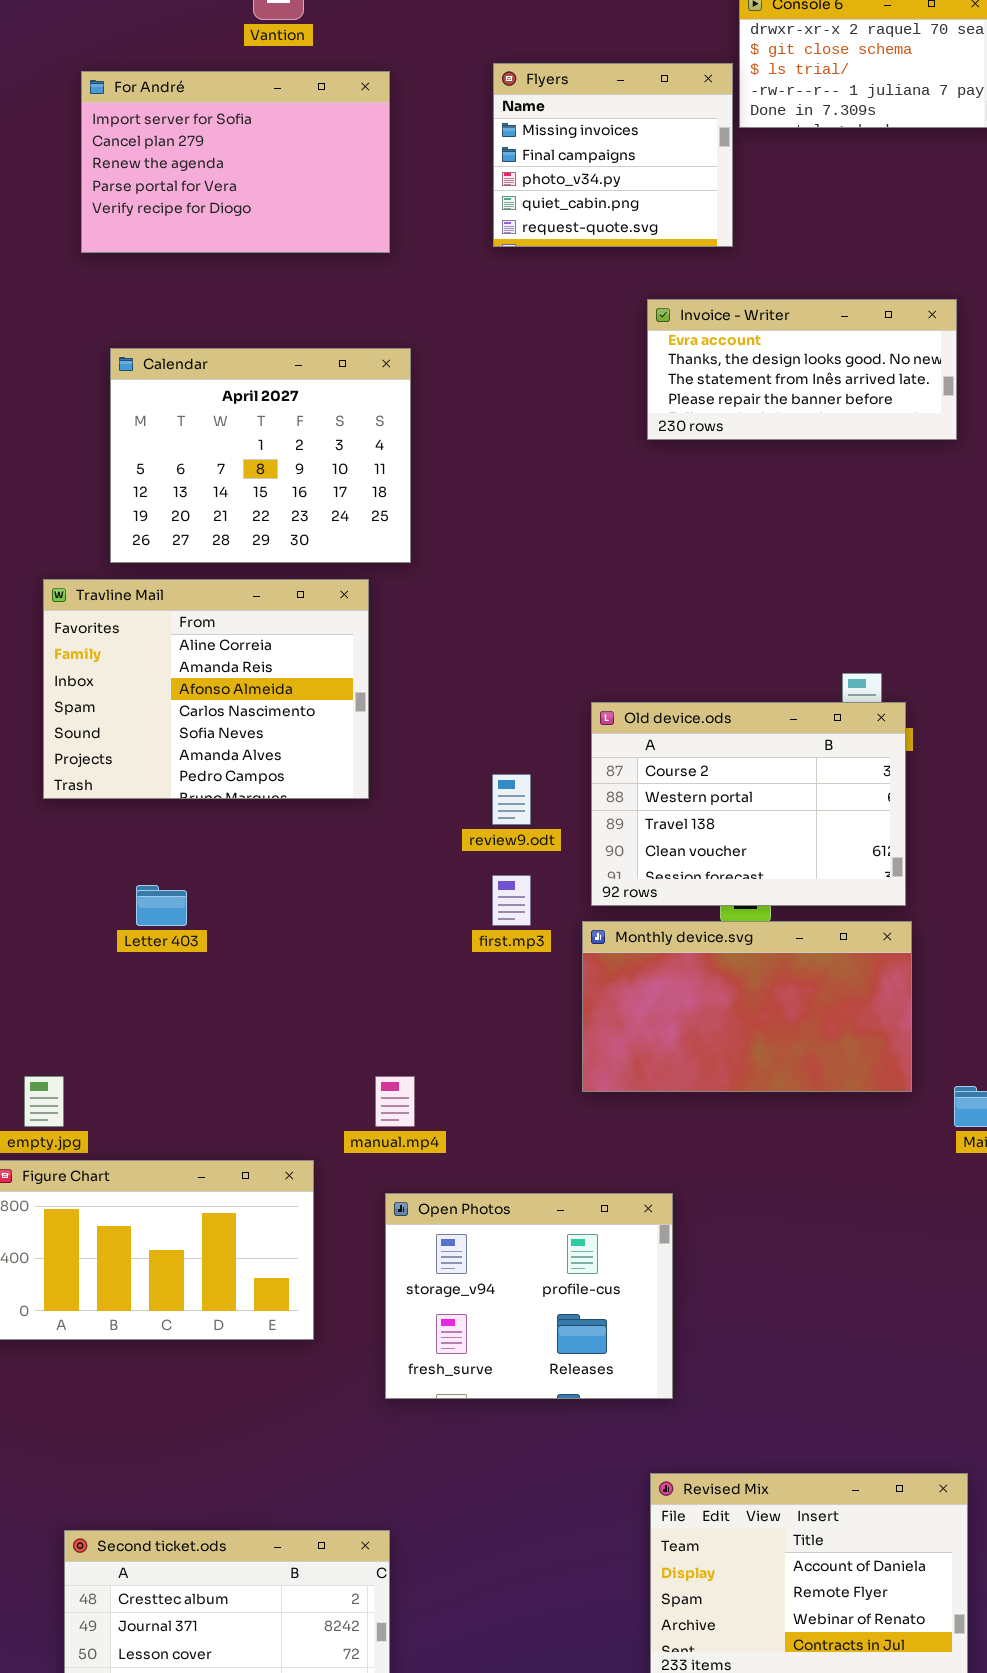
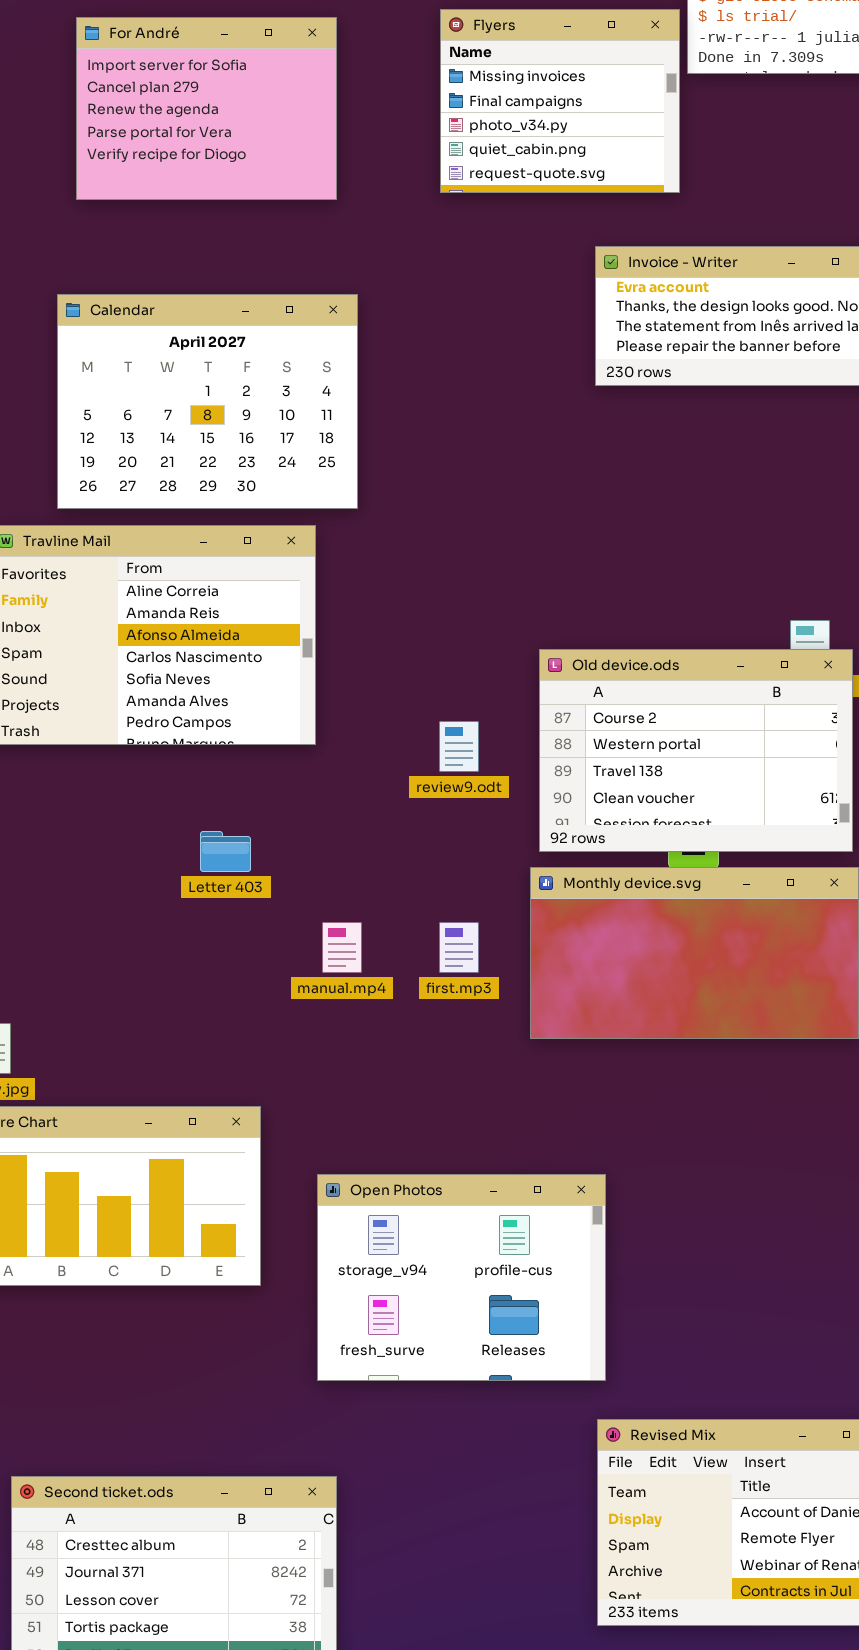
For André: [81,71,390,253] -> [76,17,337,200], resized
first.mp3: [492,875,531,926] -> [439,922,479,973], moved
Letter 403: [136,885,187,926] -> [200,831,251,872], moved
manual.mp4: [375,1076,415,1127] -> [322,922,362,973], moved
Open Photos: [385,1193,673,1399] -> [317,1174,606,1381], moved

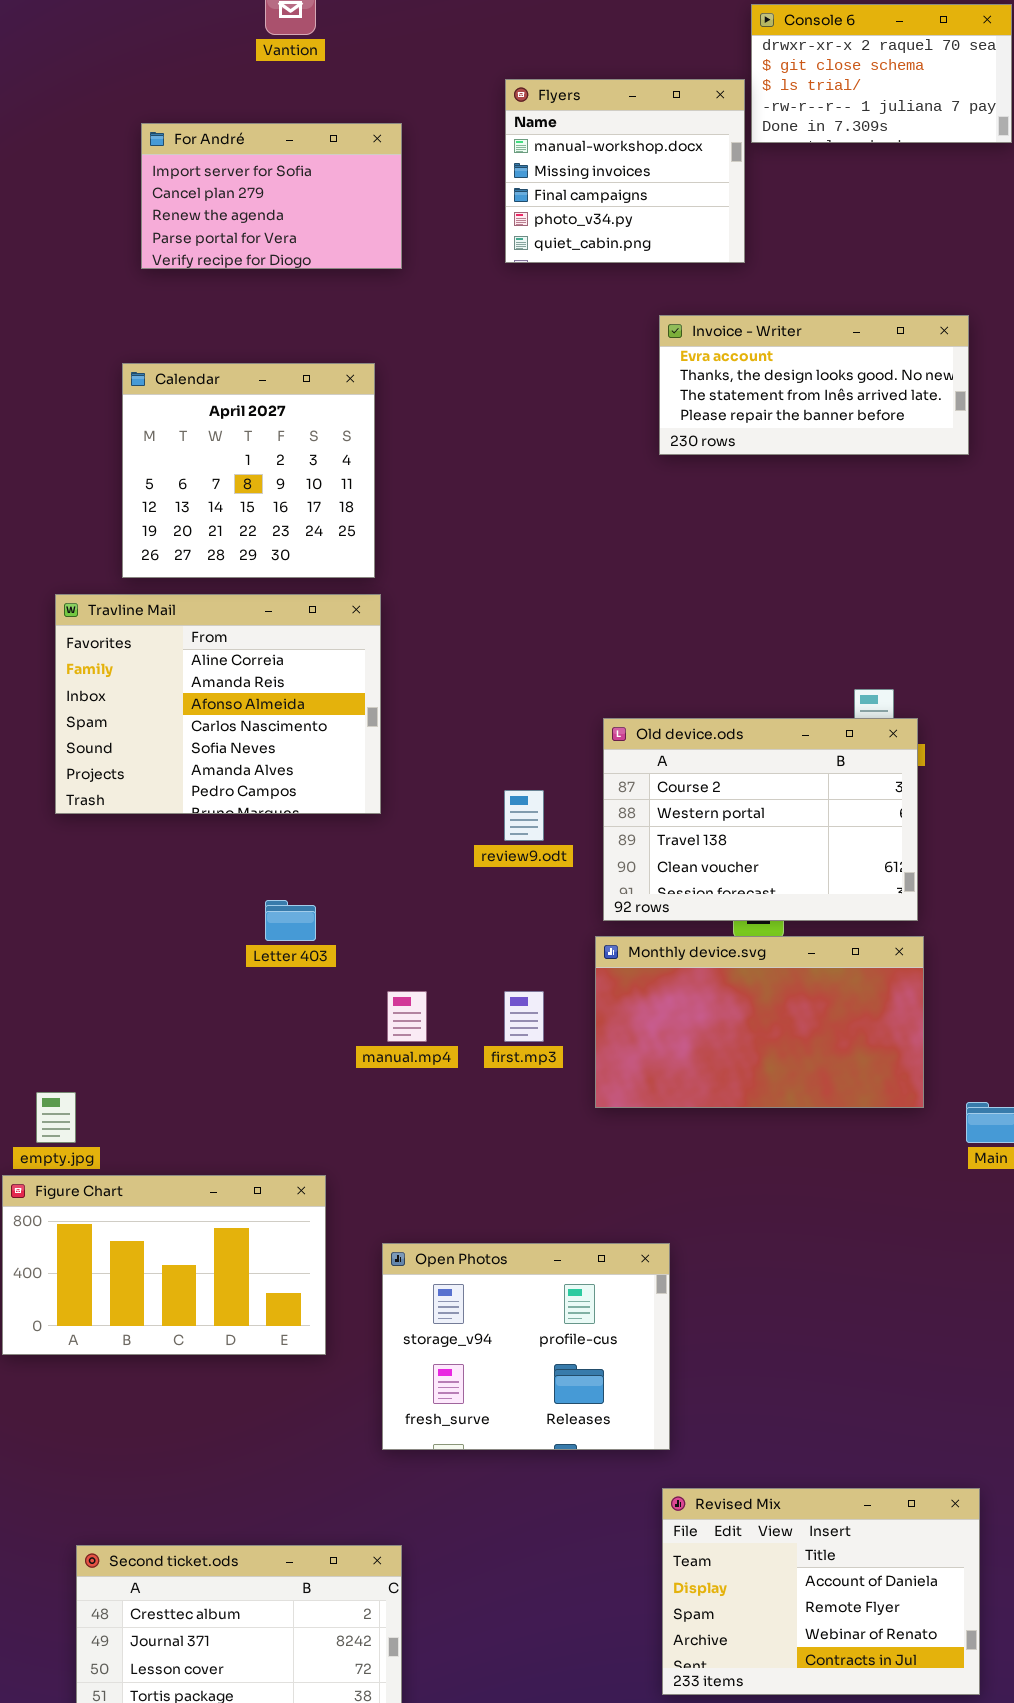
Flyers: [440,9,680,193] -> [505,79,745,263], scrolled up 1 row
For André: [76,17,337,200] -> [141,123,402,269], resized
Calendar: [57,294,358,509] -> [122,363,375,578], resized

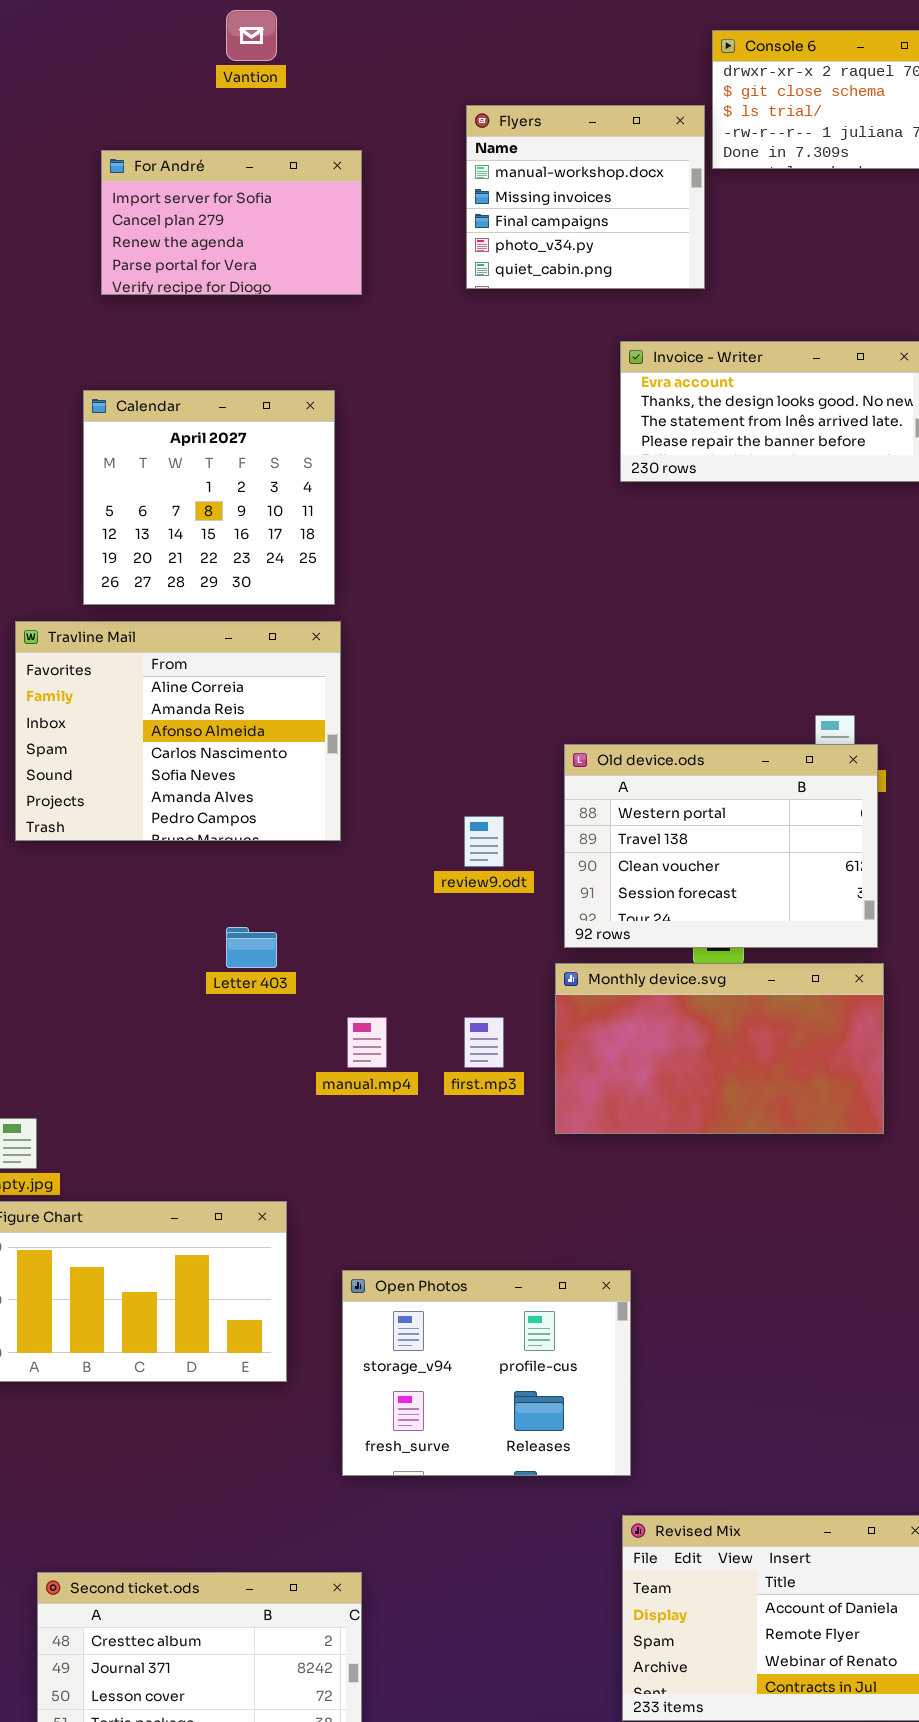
Old device.ods: [603,718,918,921] -> [564,744,878,948], scrolled down 1 row

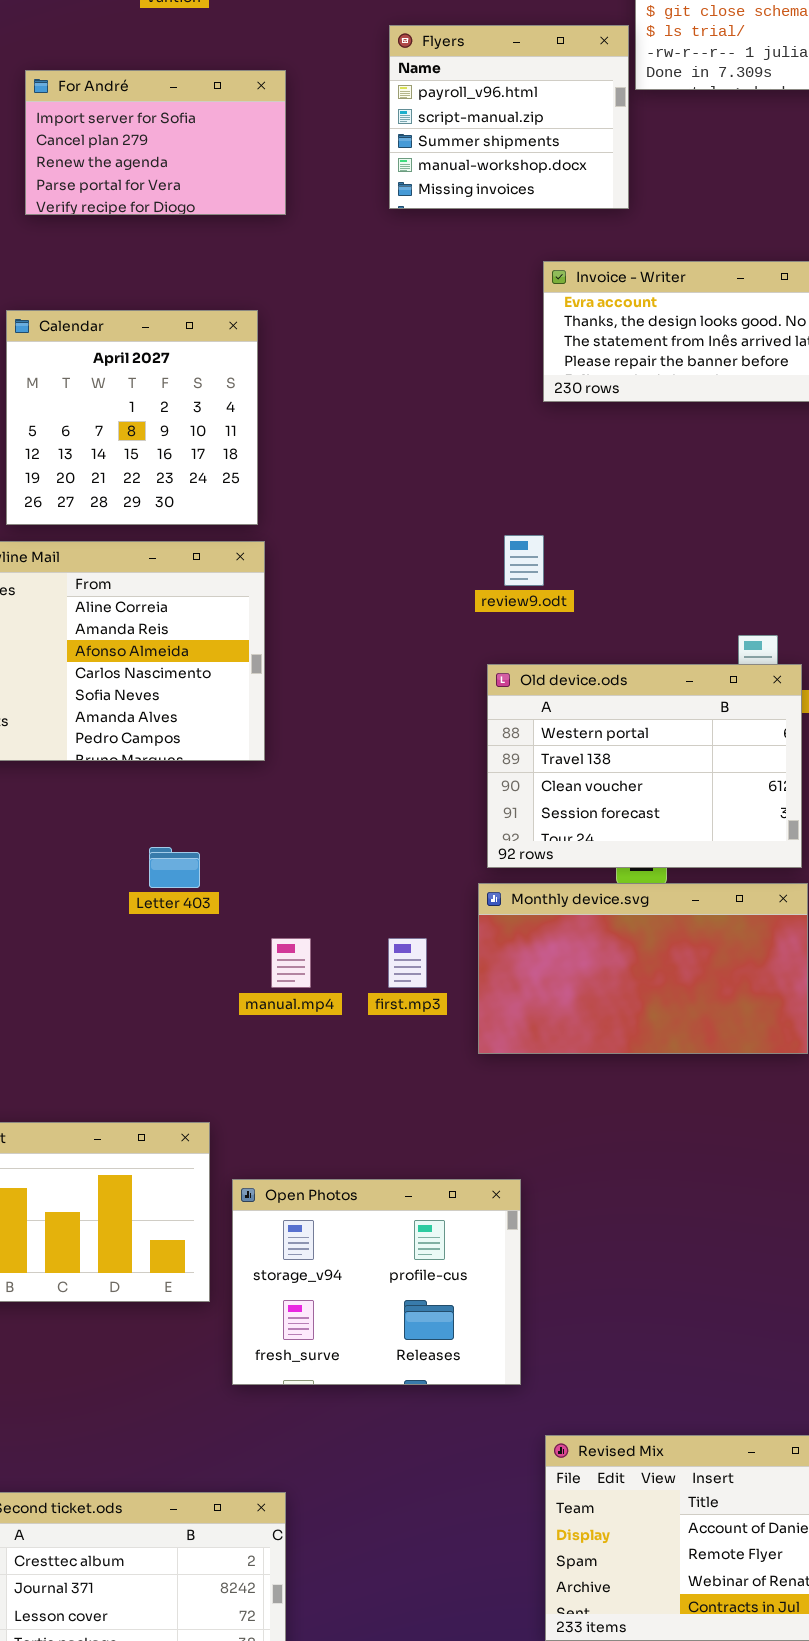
Flyers: [466,105,705,289] -> [389,25,629,209], scrolled up 3 rows
review9.odt: [464,816,504,867] -> [504,535,544,586], moved
Open Photos: [342,1270,631,1476] -> [232,1179,521,1385], moved

